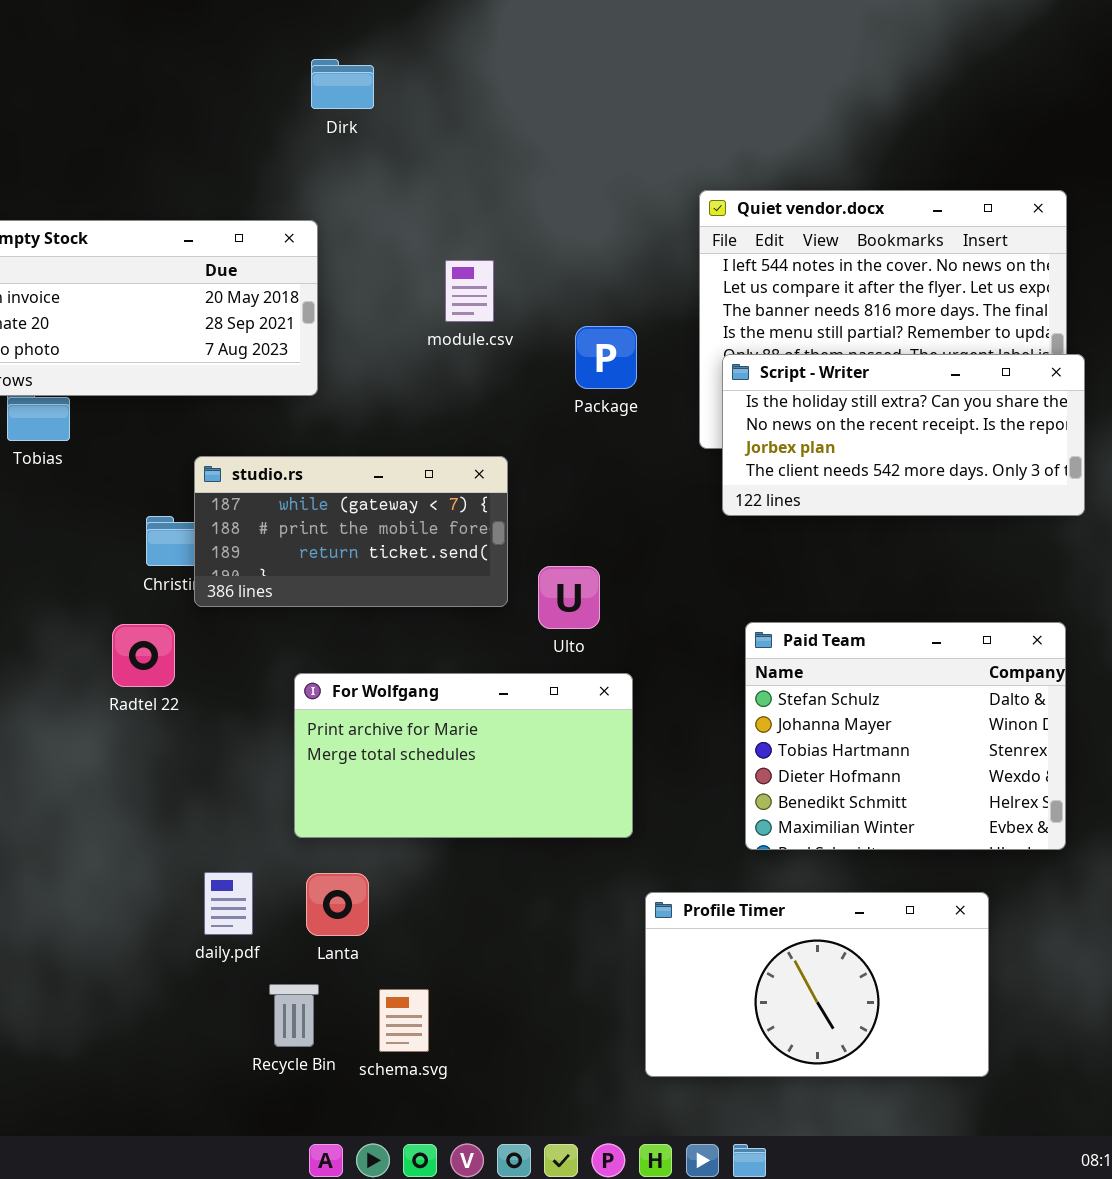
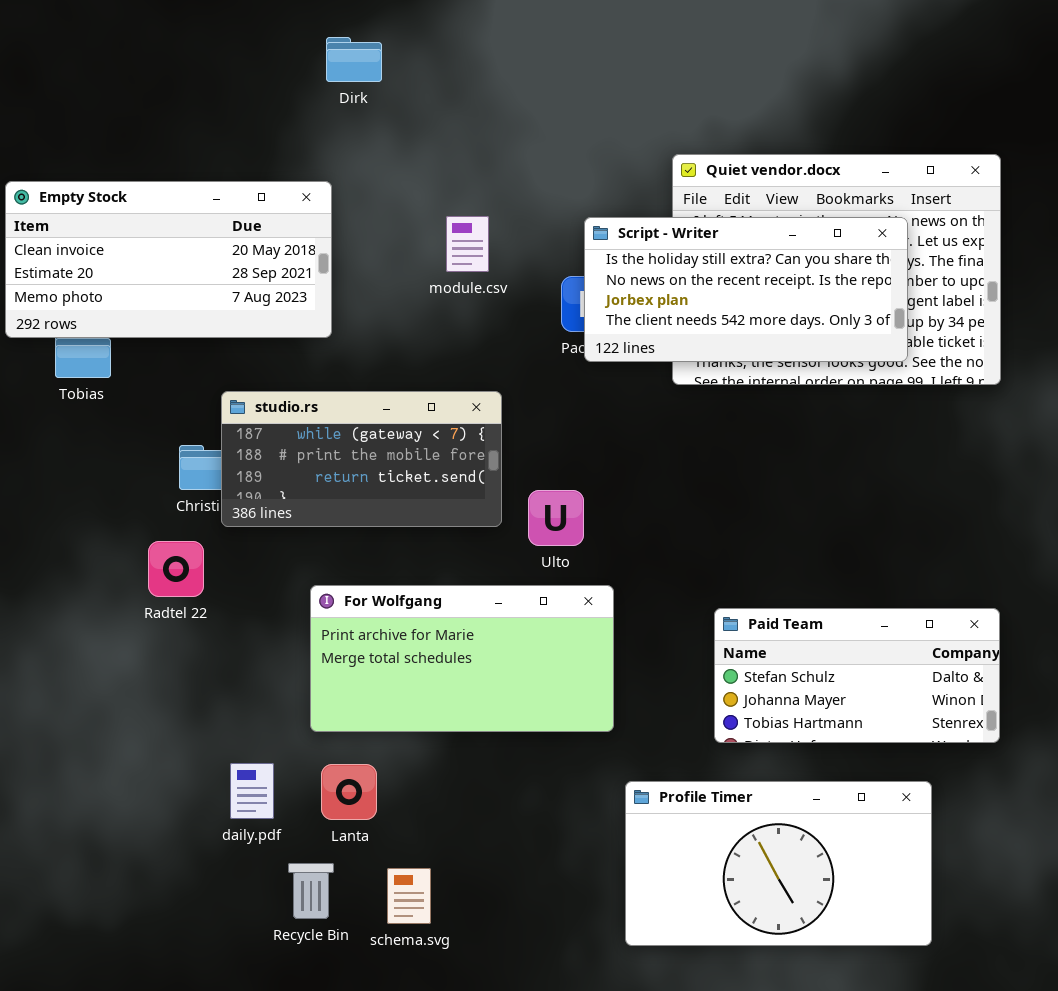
Script - Writer: [722,354,1085,516] -> [584,217,908,362], moved
Paid Team: [745,622,1066,850] -> [714,608,1000,743], resized

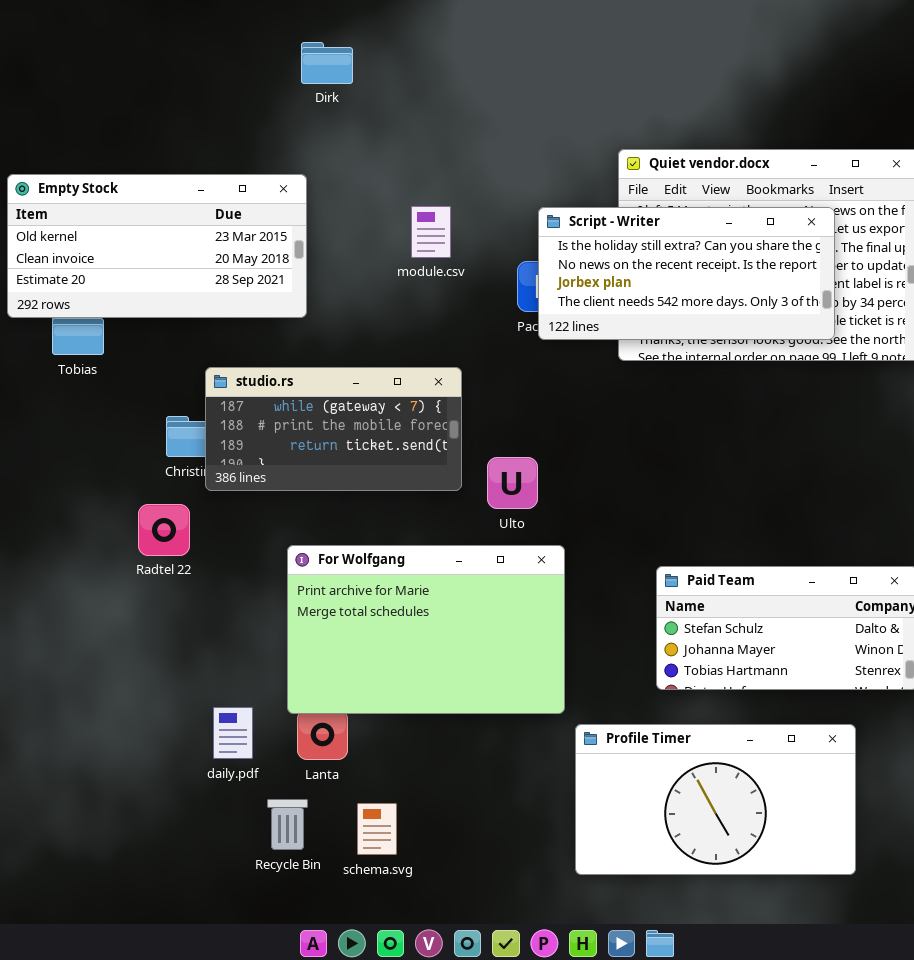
Empty Stock: [5,181,332,338] -> [7,174,307,318], scrolled up 1 row
For Wolfgang: [310,585,614,732] -> [287,545,565,714], resized

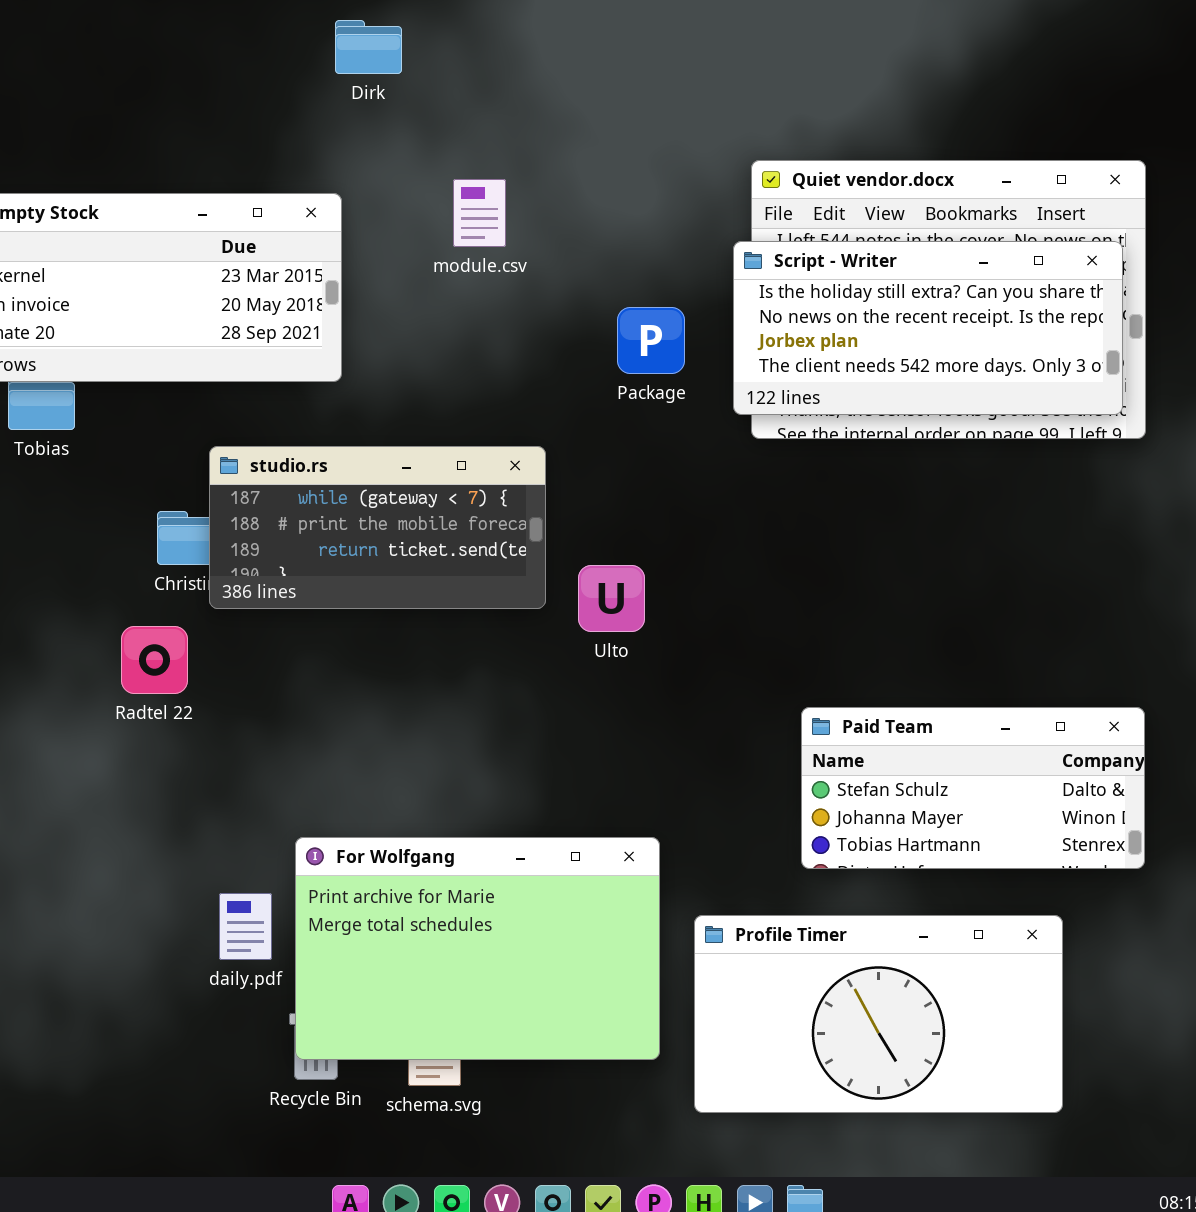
module.csv: [411,206,451,258] -> [453,179,506,247], moved
Script - Writer: [538,207,835,340] -> [733,241,1123,415], moved
For Wolfgang: [287,545,565,714] -> [295,837,660,1060], moved

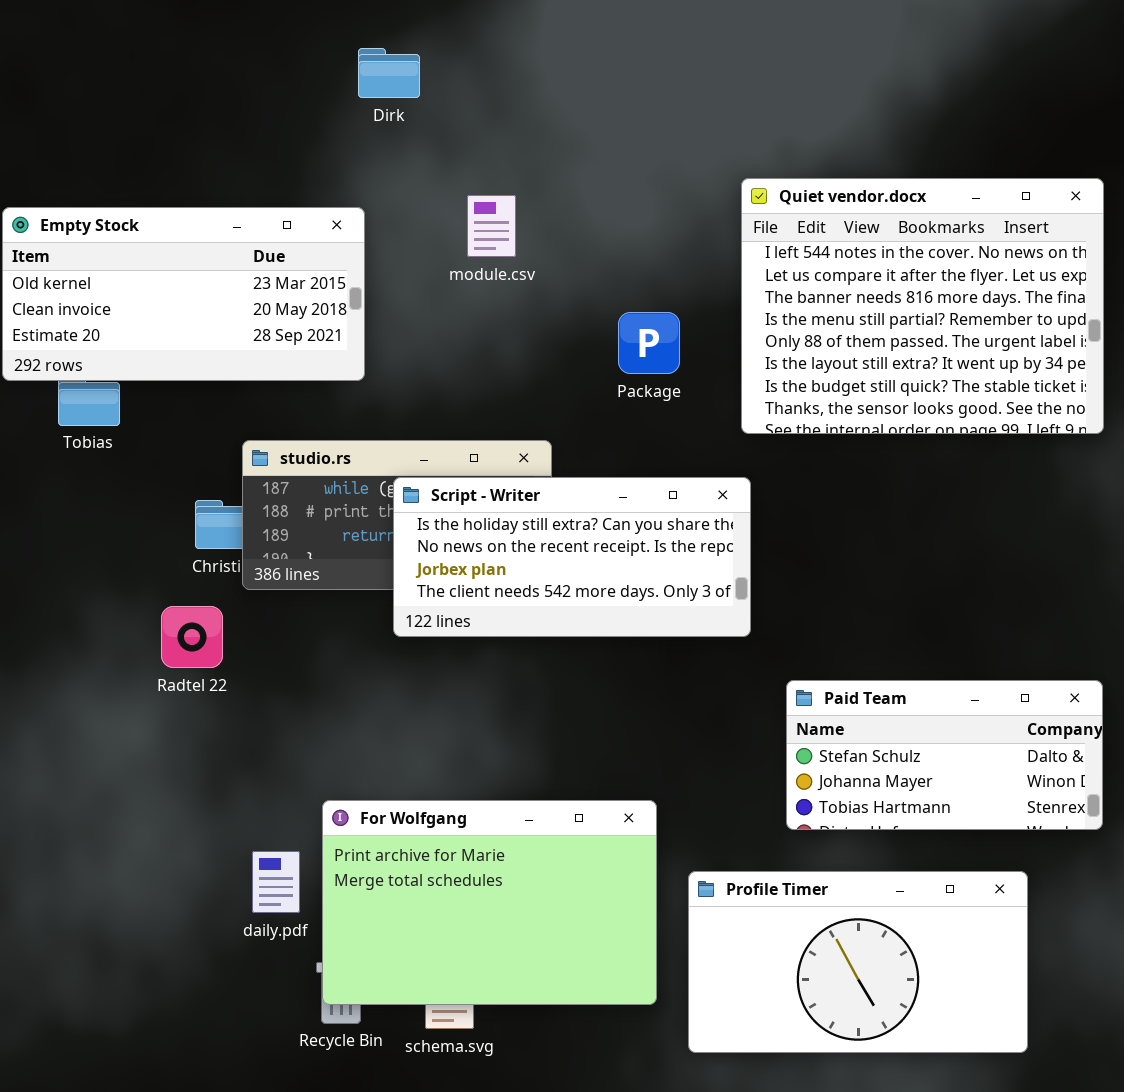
Script - Writer: [733,241,1123,415] -> [393,477,751,637], moved

